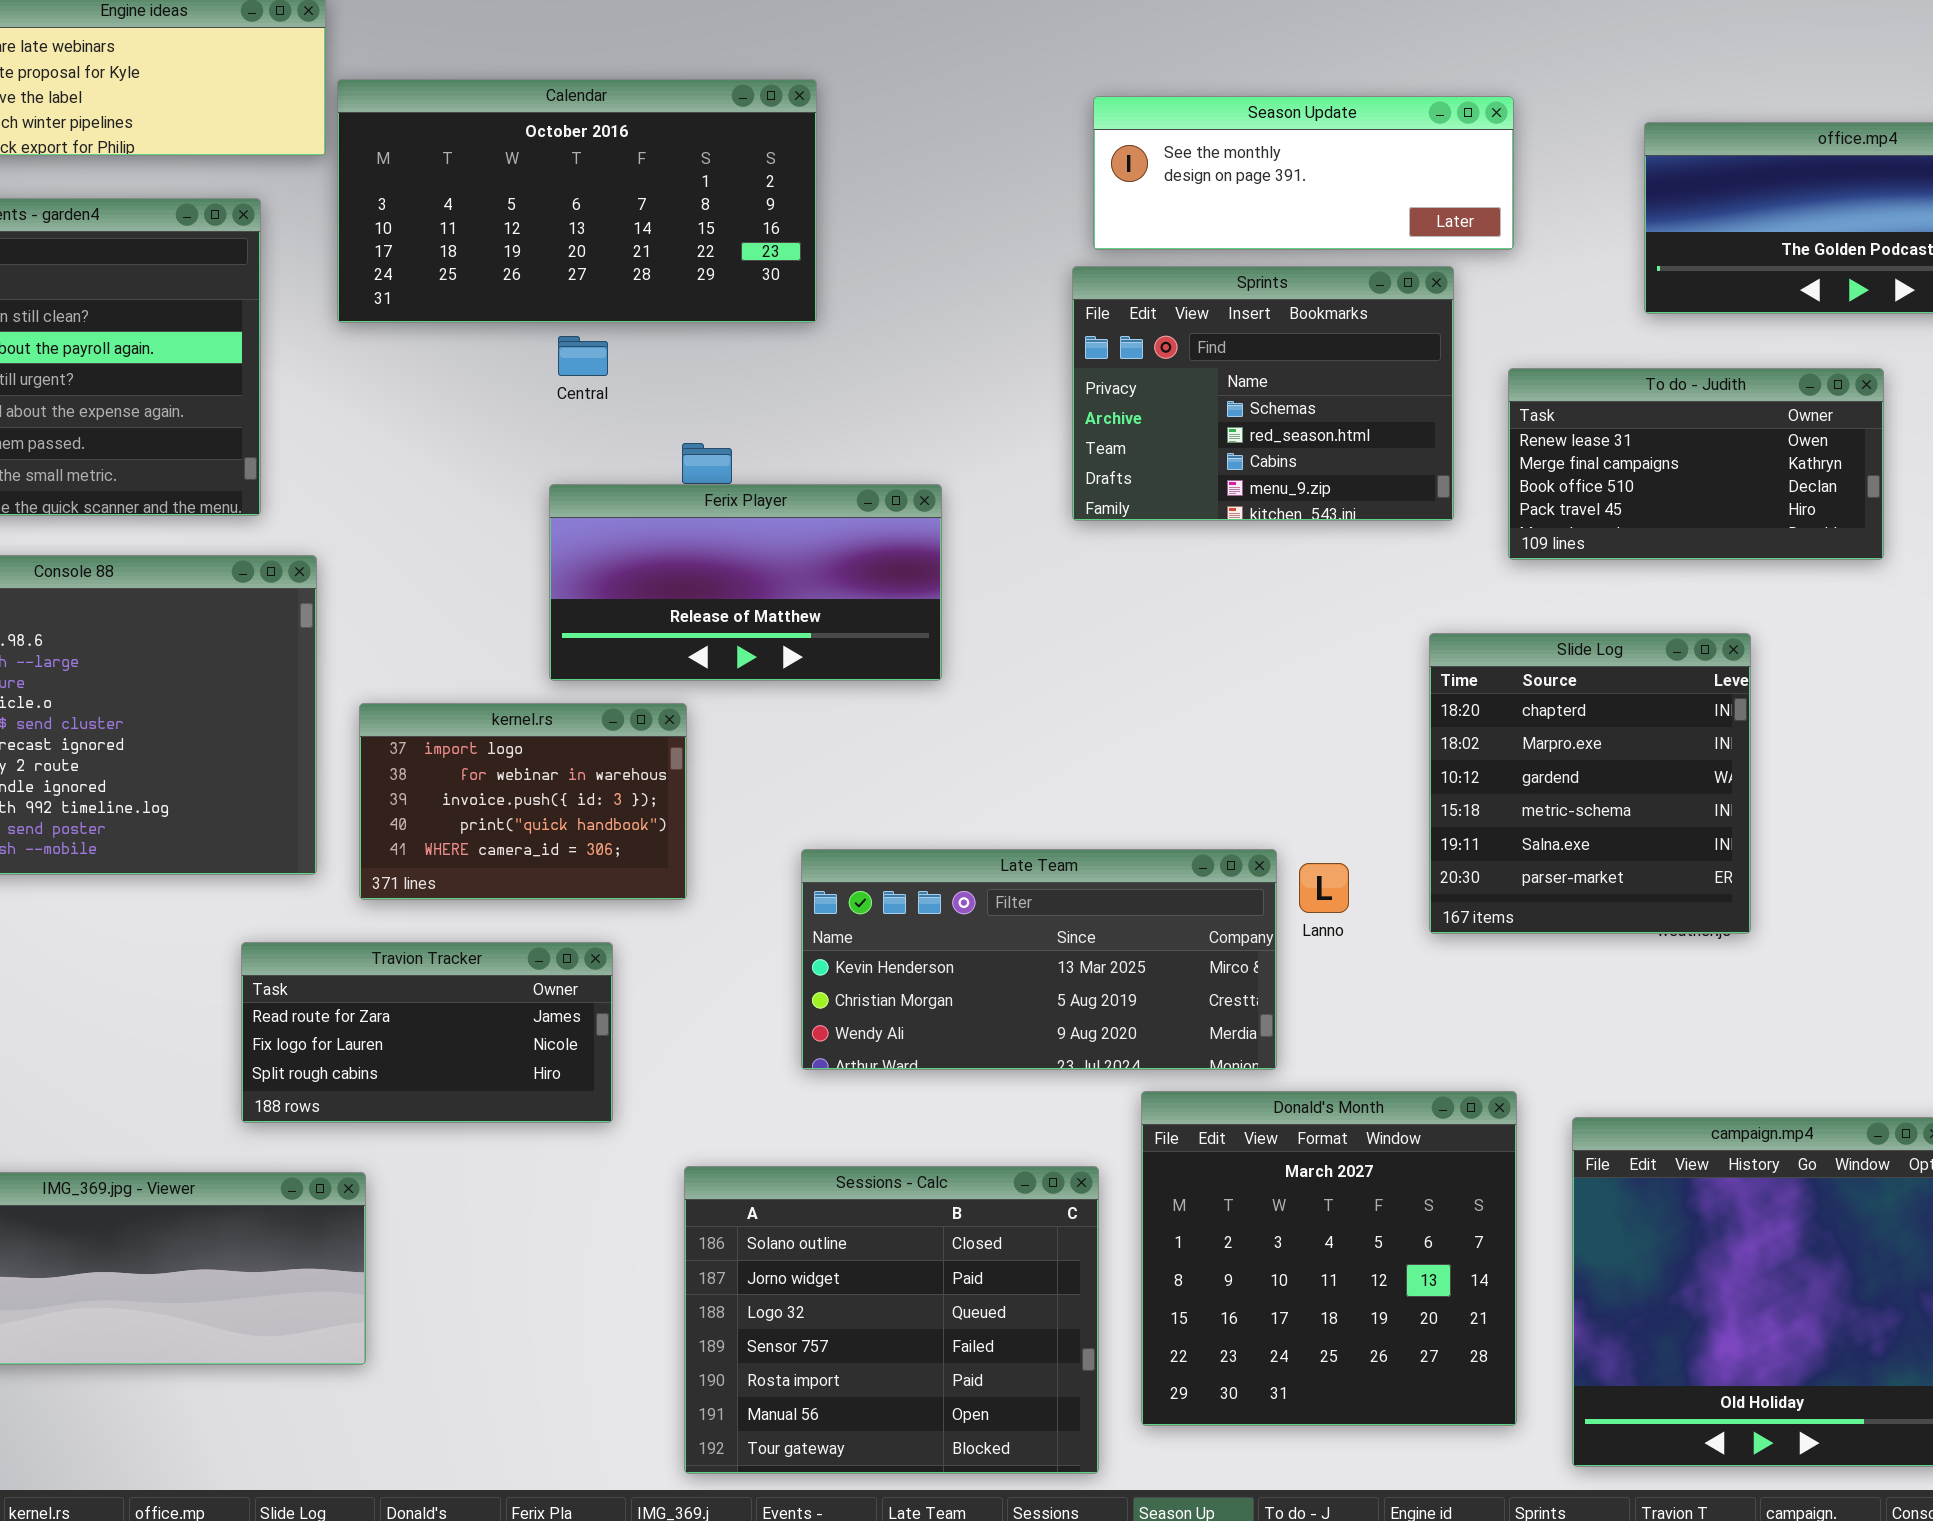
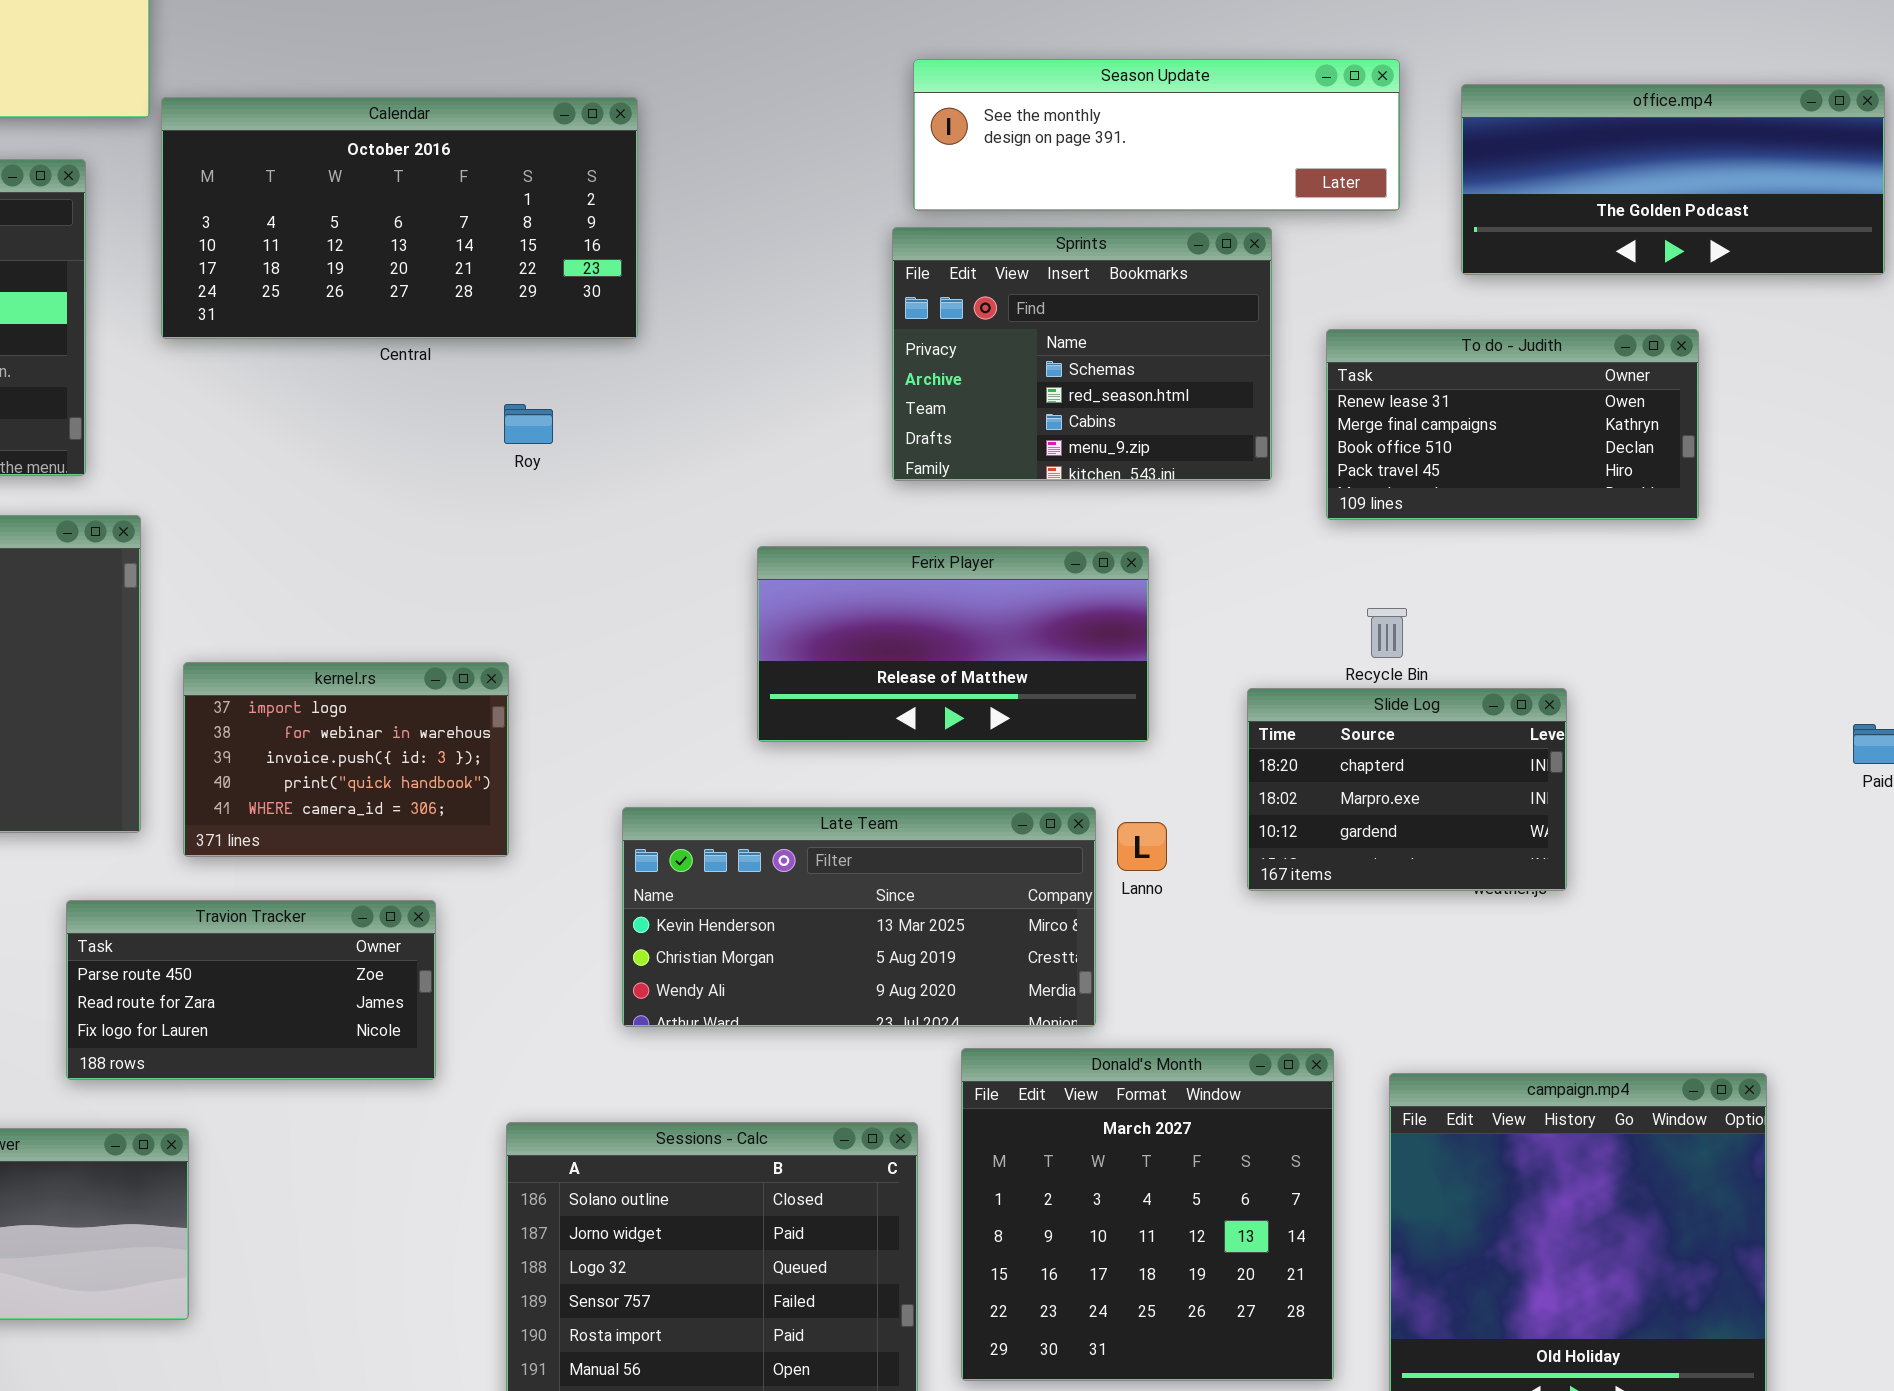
Calendar: [337,79,817,323] -> [161,97,638,339], moved
Season Update: [1093,96,1514,250] -> [913,59,1400,211], resized
Ferix Player: [549,484,942,681] -> [757,546,1149,742], moved
Slide Log: [1429,633,1751,934] -> [1247,688,1567,891], resized
Travion Tracker: [241,942,613,1123] -> [66,900,436,1080], scrolled up 1 row

